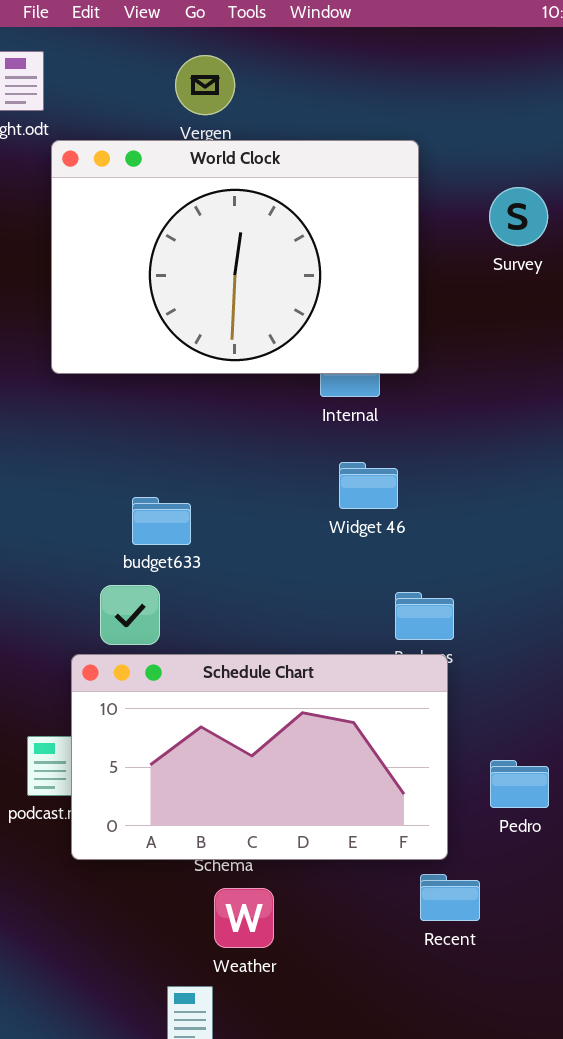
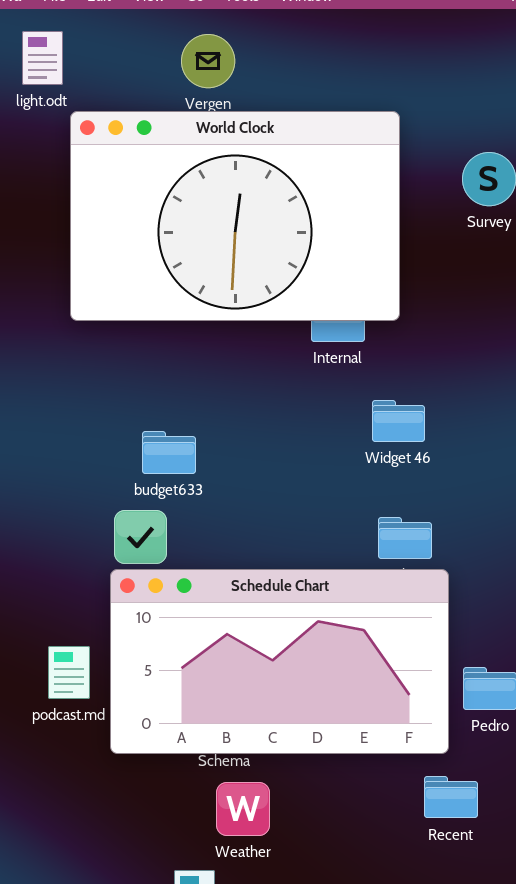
Widget 46: [339,462,398,509] -> [372,400,425,442], moved
Schedule Chart: [71,654,448,860] -> [110,569,449,754], moved
Recent: [420,874,480,921] -> [424,776,478,818], moved

